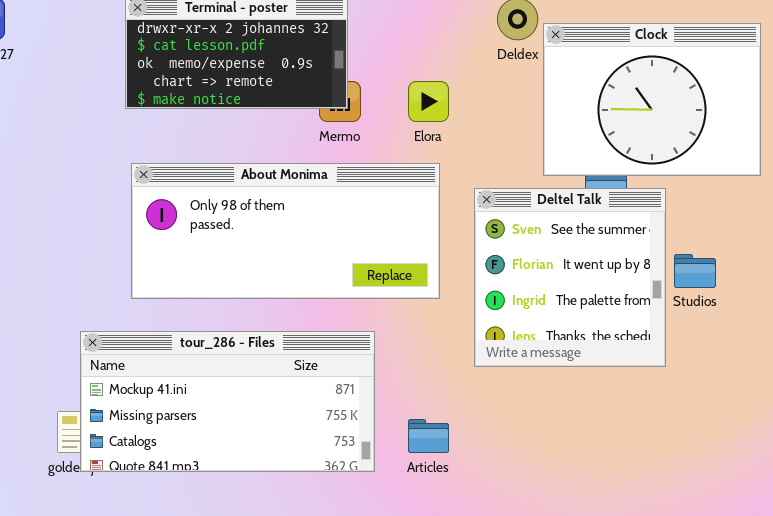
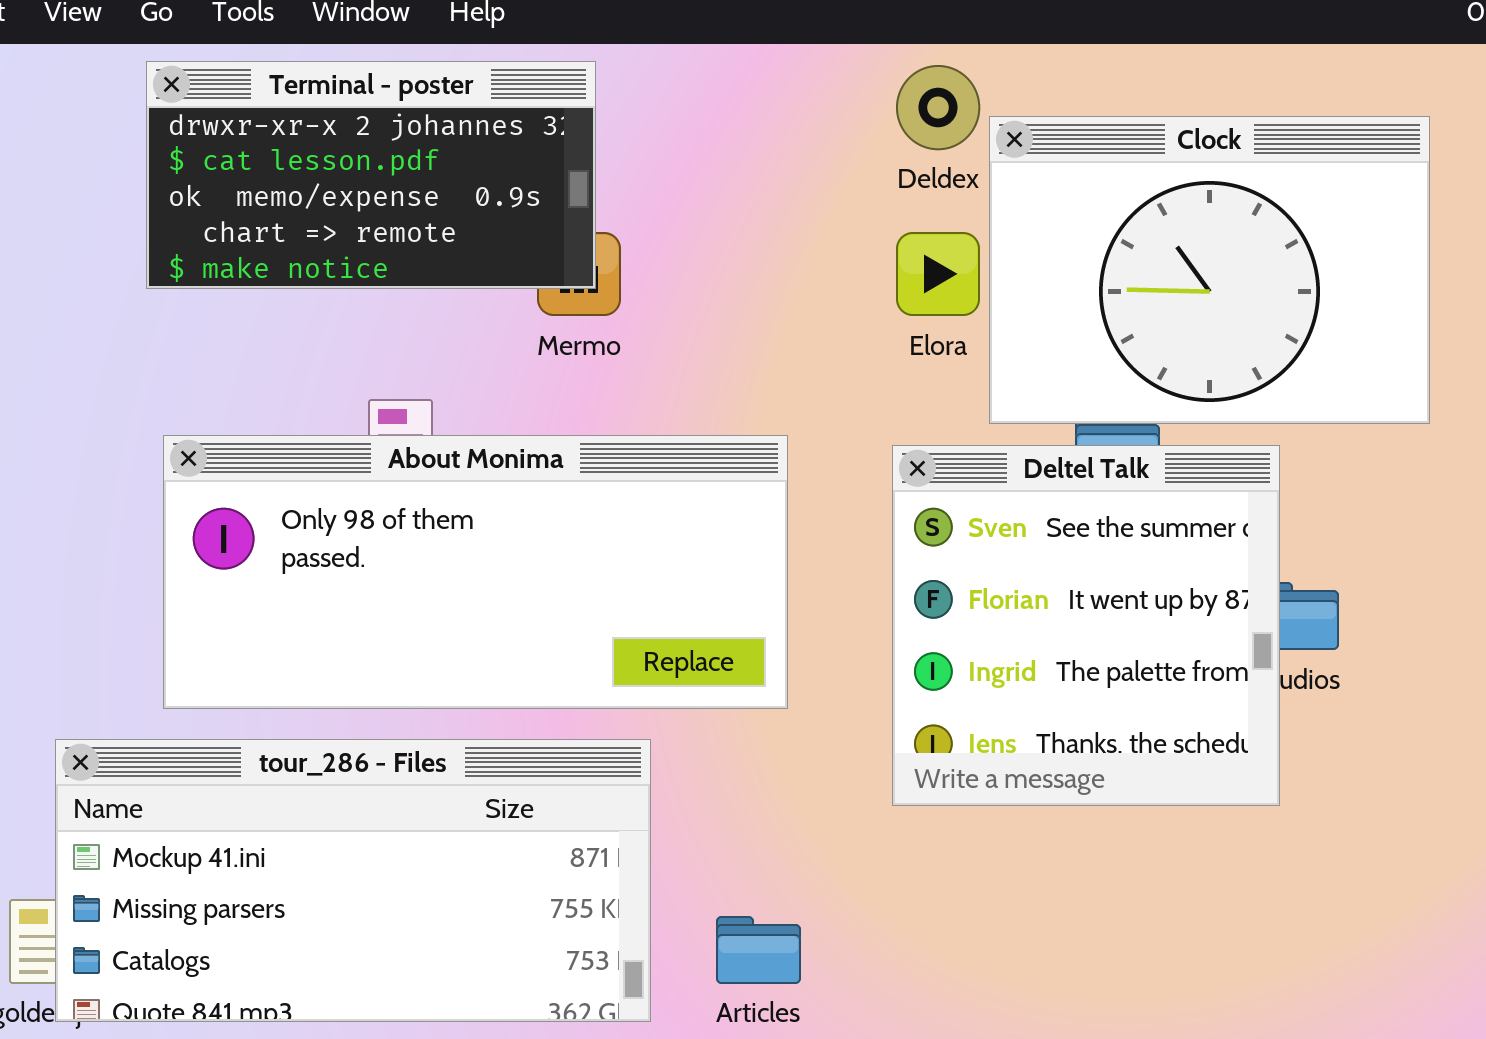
Elora: [408,81,449,122] -> [896,232,980,316], moved
About Monima: [131,163,440,299] -> [163,435,788,709], moved
Deltel Talk: [474,188,666,367] -> [892,445,1280,806], moved

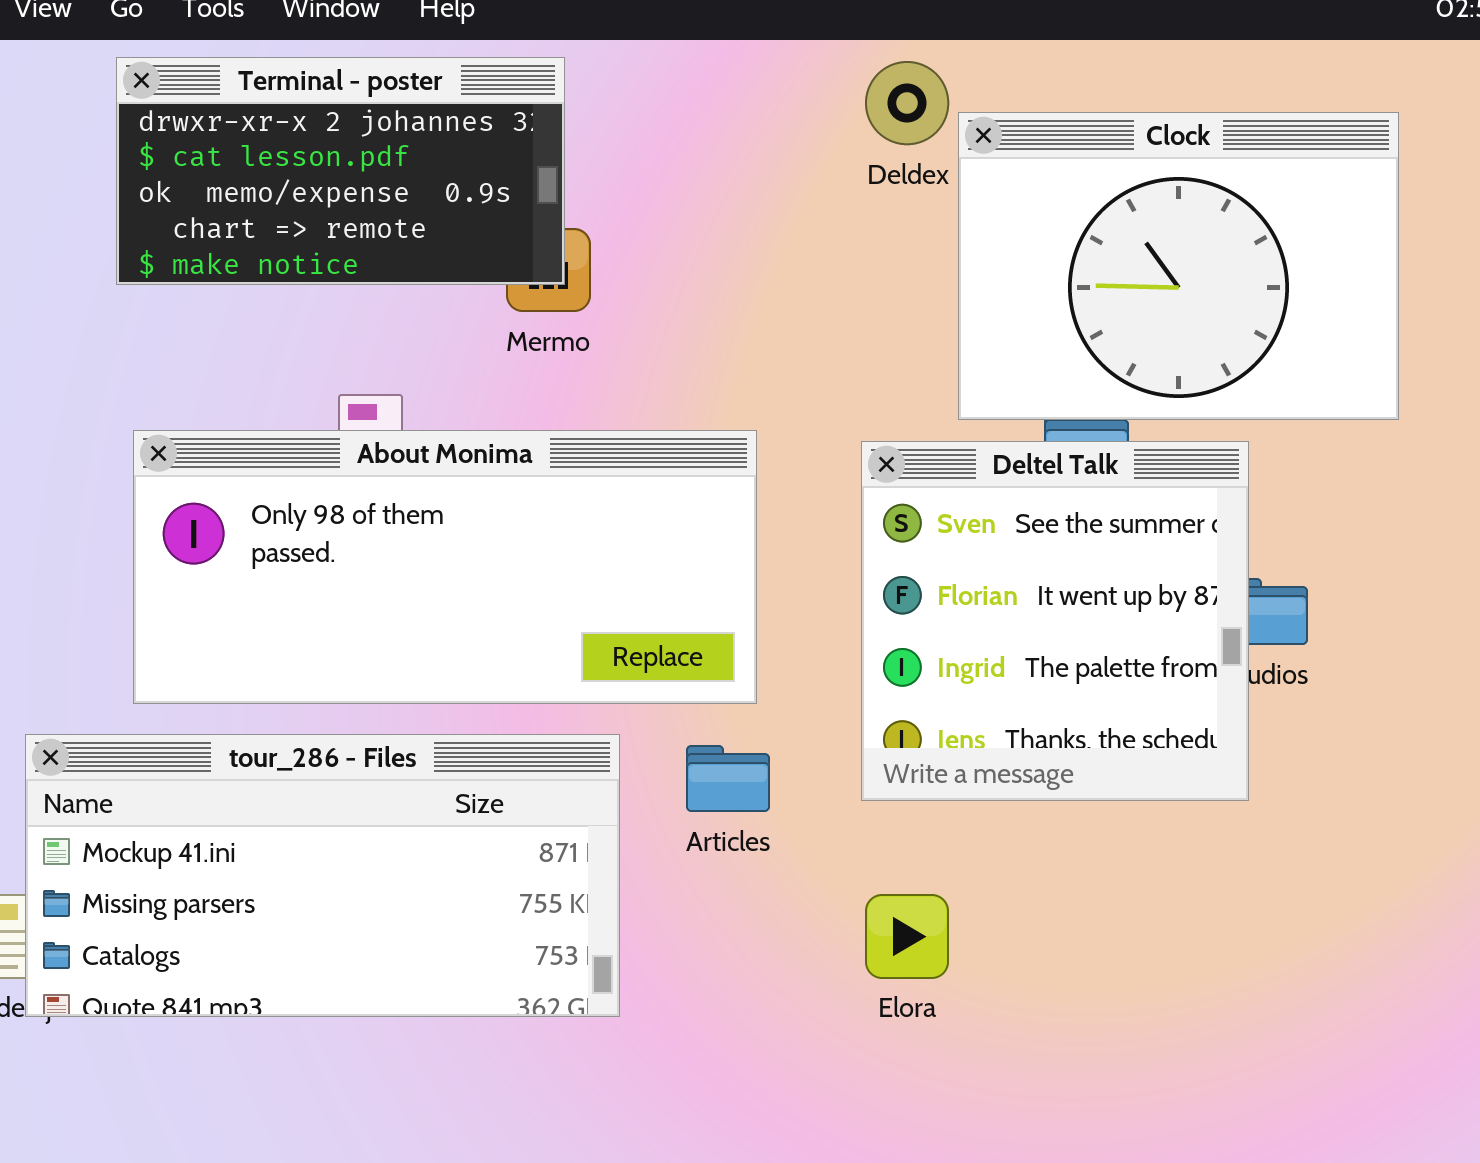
Elora: [896,232,980,316] -> [865,894,949,979], moved
Articles: [716,916,801,984] -> [686,745,770,812], moved

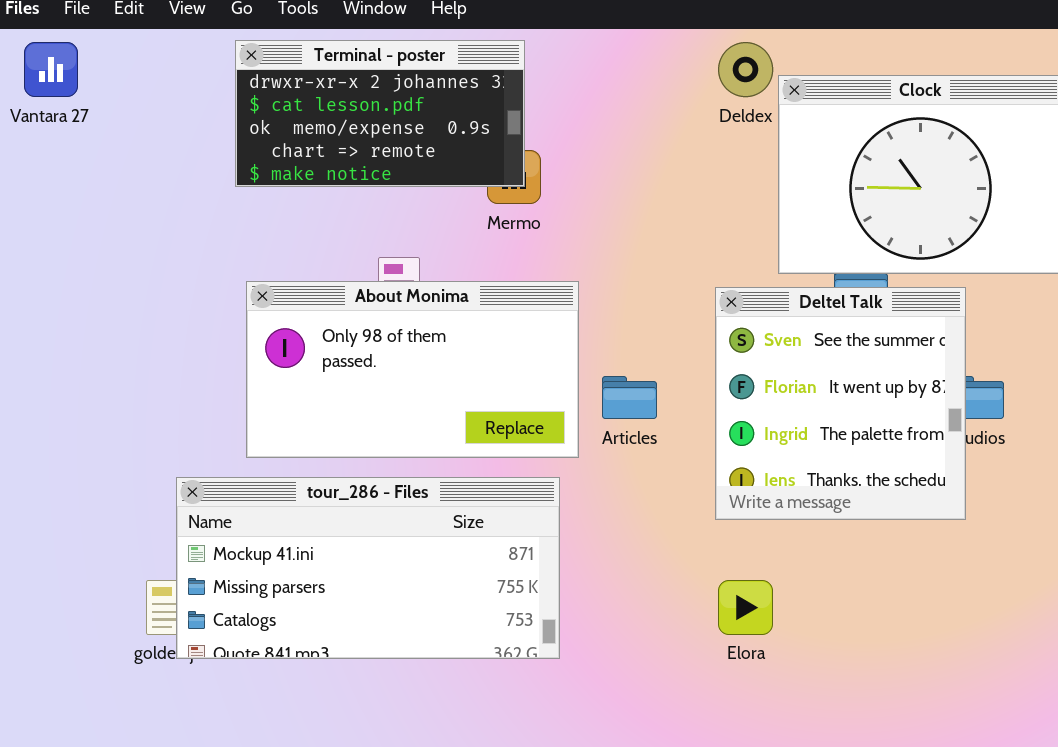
About Monima: [133,430,757,704] -> [246,281,579,458], resized
Articles: [686,745,770,812] -> [602,376,657,419], moved

